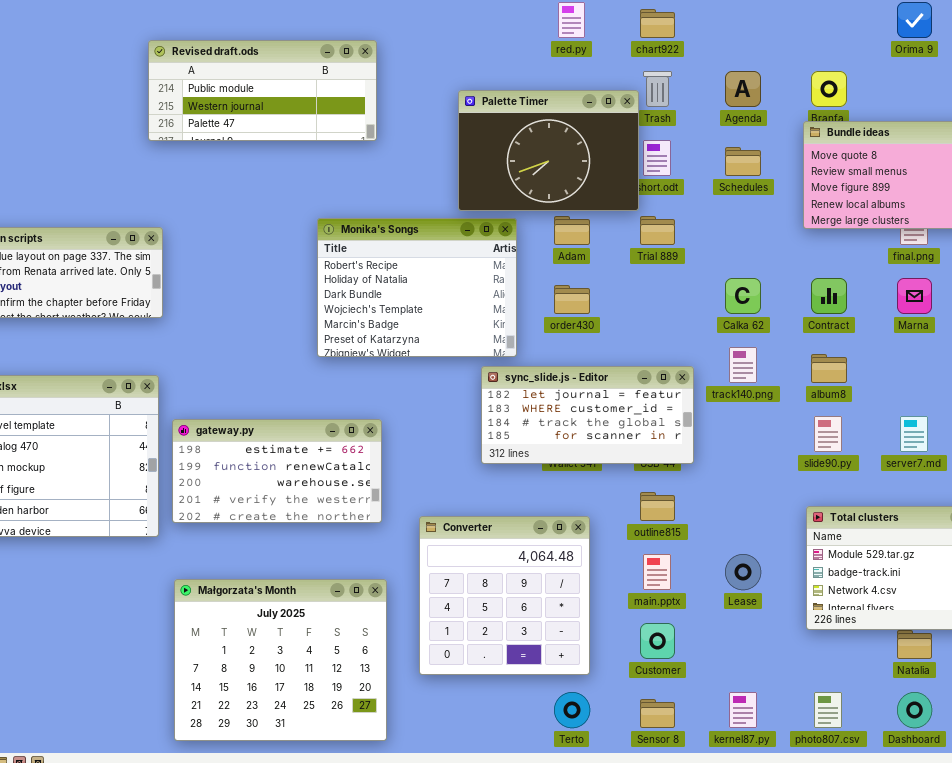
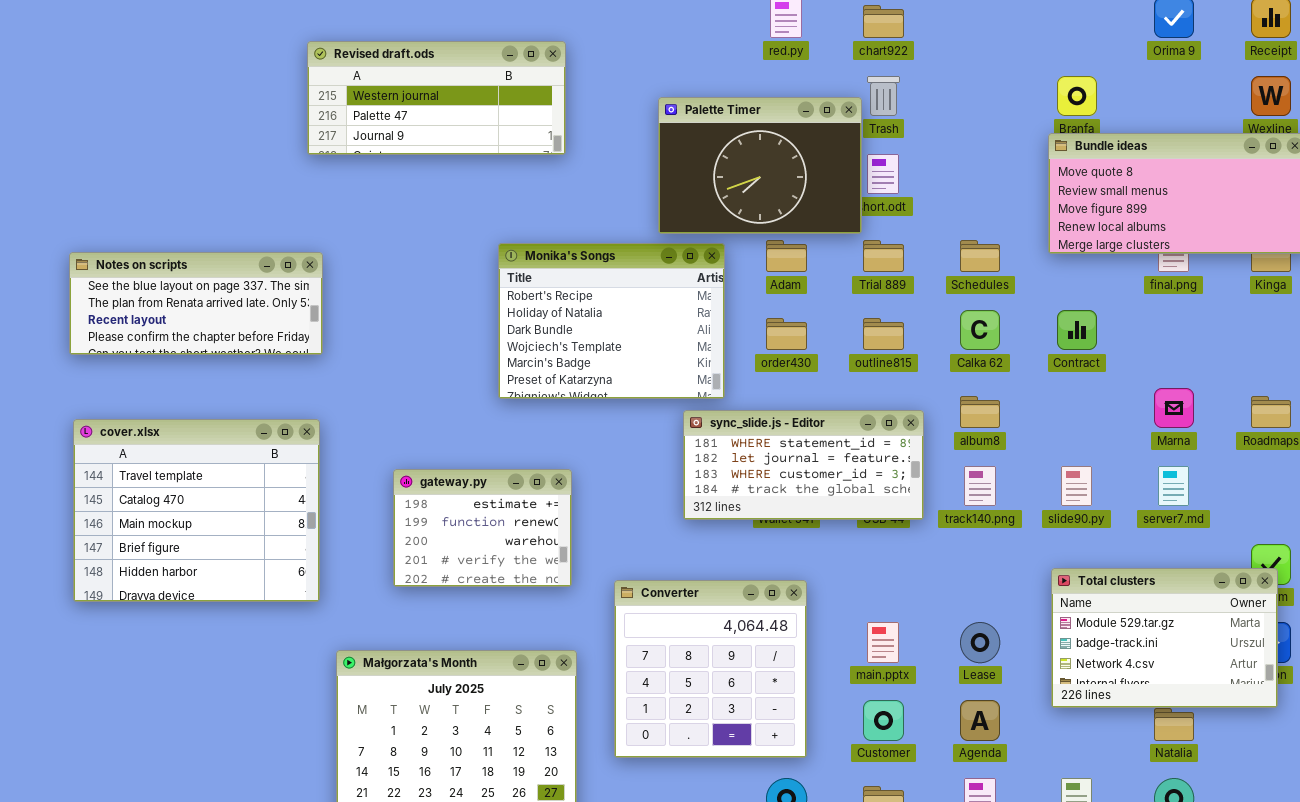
Revised draft.ods: [148,40,377,141] -> [307,41,566,155], scrolled down 1 row
Agenda: [725,71,761,107] -> [960,700,1000,741], moved
Schedules: [725,147,761,176] -> [960,240,1000,272], moved
Marna: [897,278,932,314] -> [1154,388,1194,428], moved
track140.png: [729,347,757,383] -> [964,466,996,506], moved
album8: [811,354,847,383] -> [960,396,1000,428], moved
sync_slide.js - Editor: [481,366,694,464] -> [683,410,924,520], scrolled up 1 row
gateway.py: [172,419,382,523] -> [393,469,572,587], resized
outline815: [640,492,675,521] -> [863,318,904,350], moved

